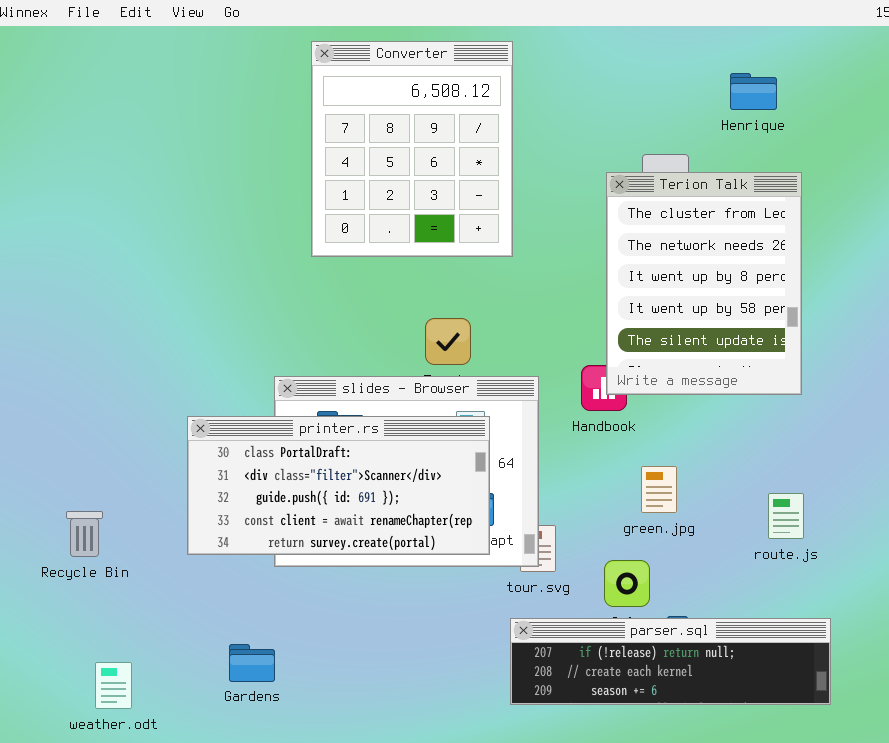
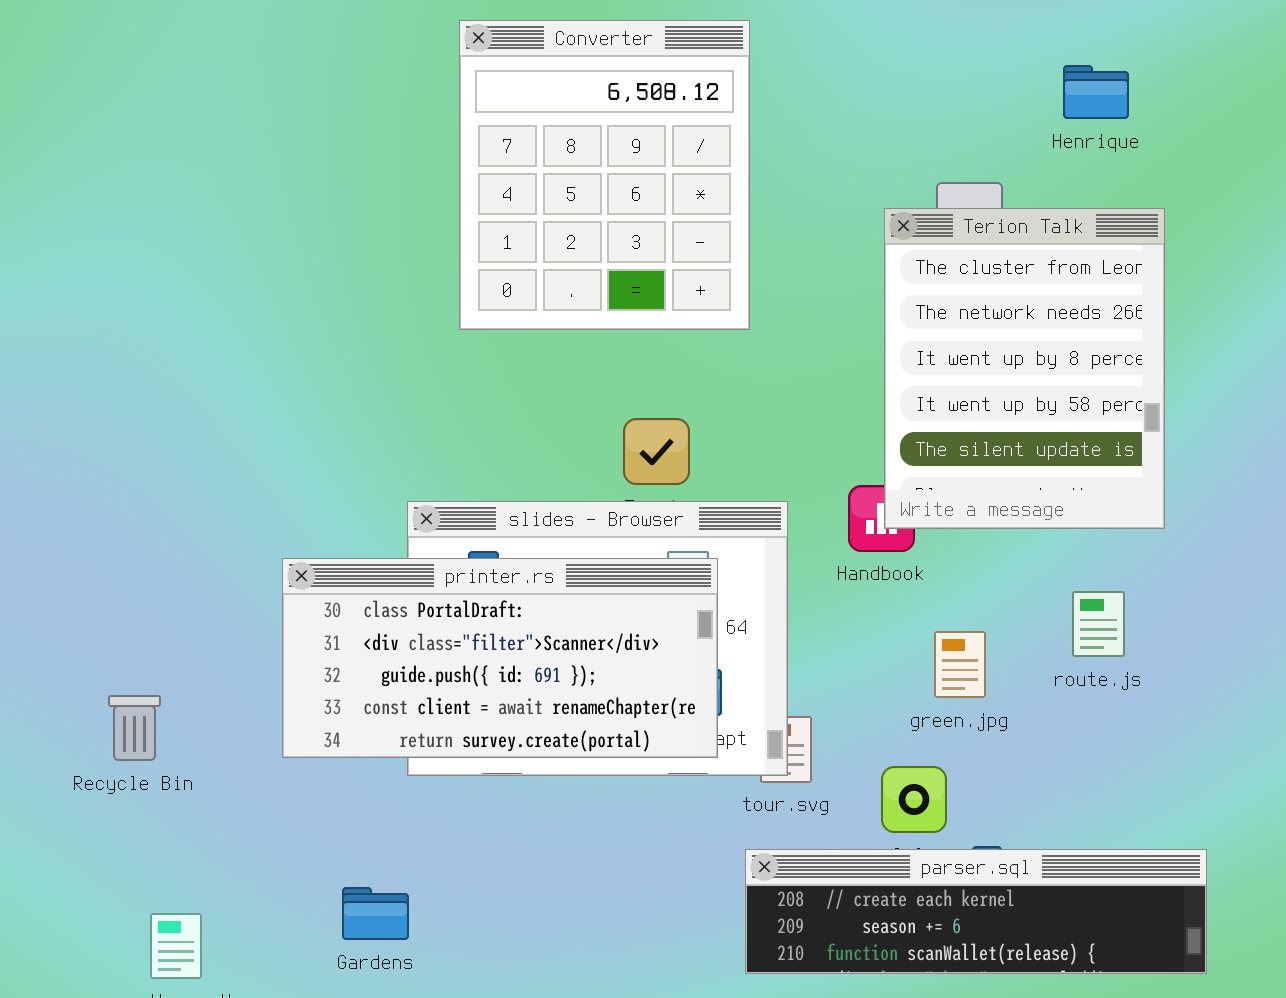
route.js: [768,493,804,539] -> [1072,591,1125,657], moved
parser.sql: [510,618,831,705] -> [745,849,1207,974], scrolled down 1 row

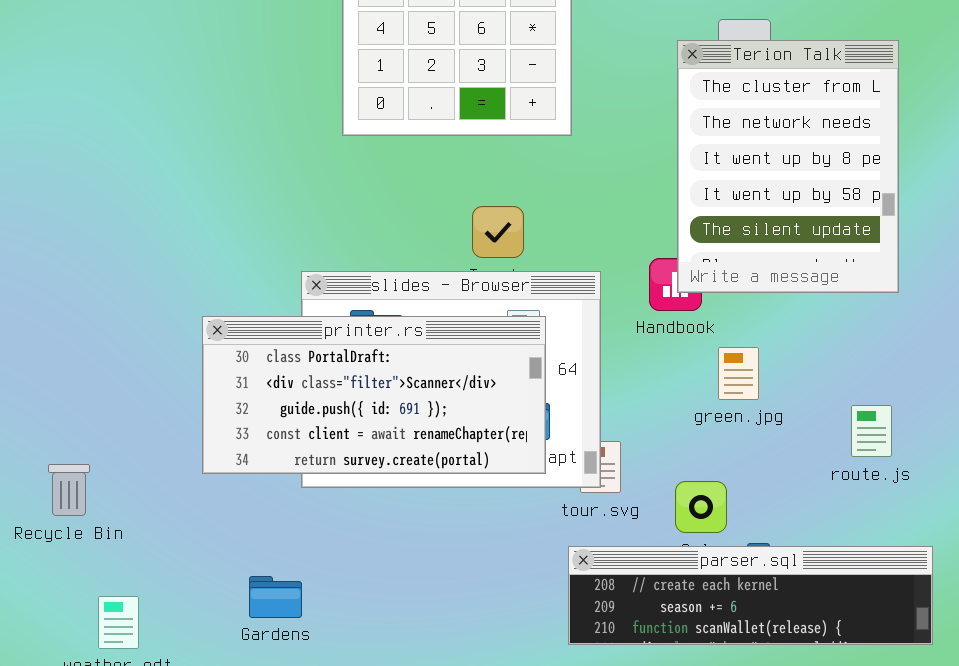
route.js: [1072,591,1125,657] -> [851,405,892,457], moved
green.jpg: [934,631,986,698] -> [718,347,759,400], moved
Recycle Bin: [108,695,161,761] -> [48,464,90,516], moved

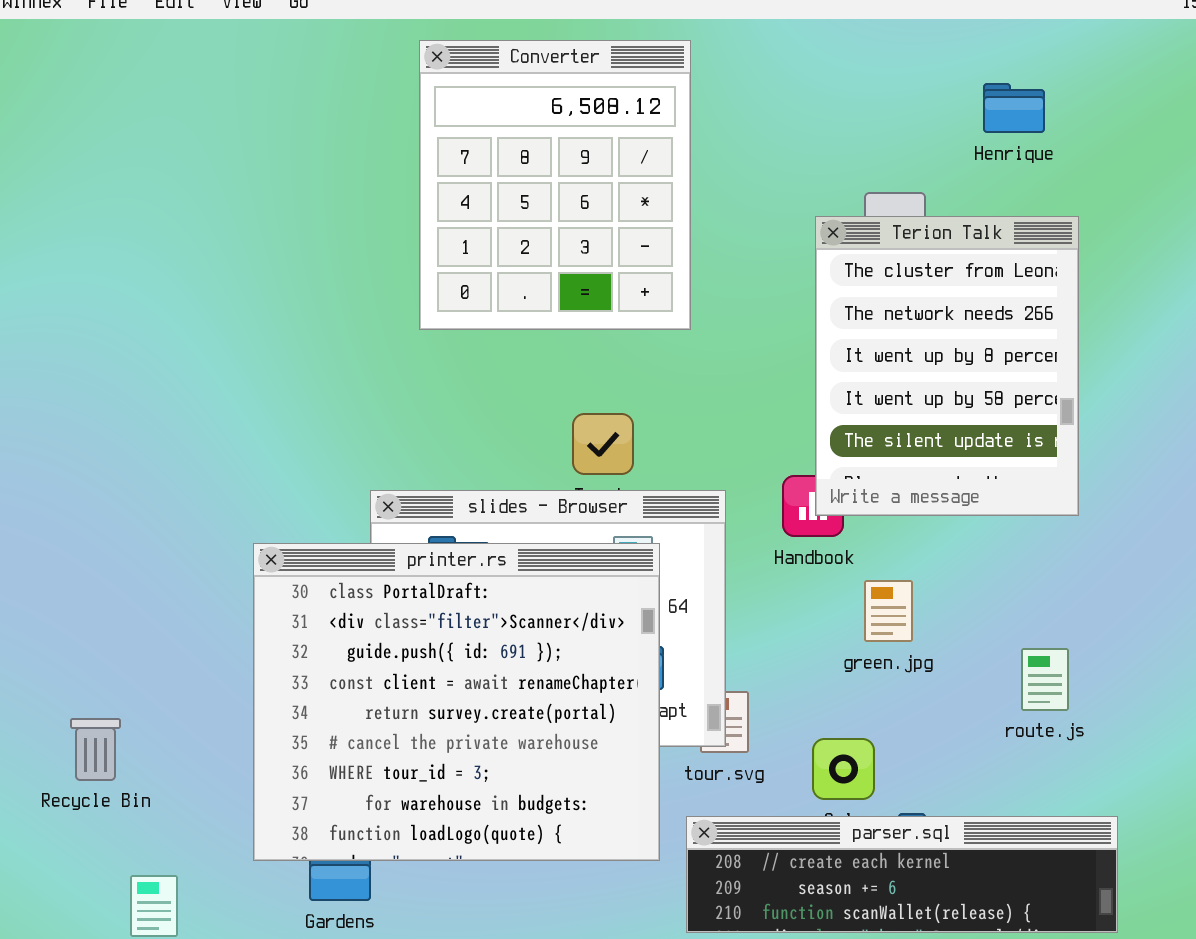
printer.rs: [202,316,546,474] -> [253,543,660,861], resized

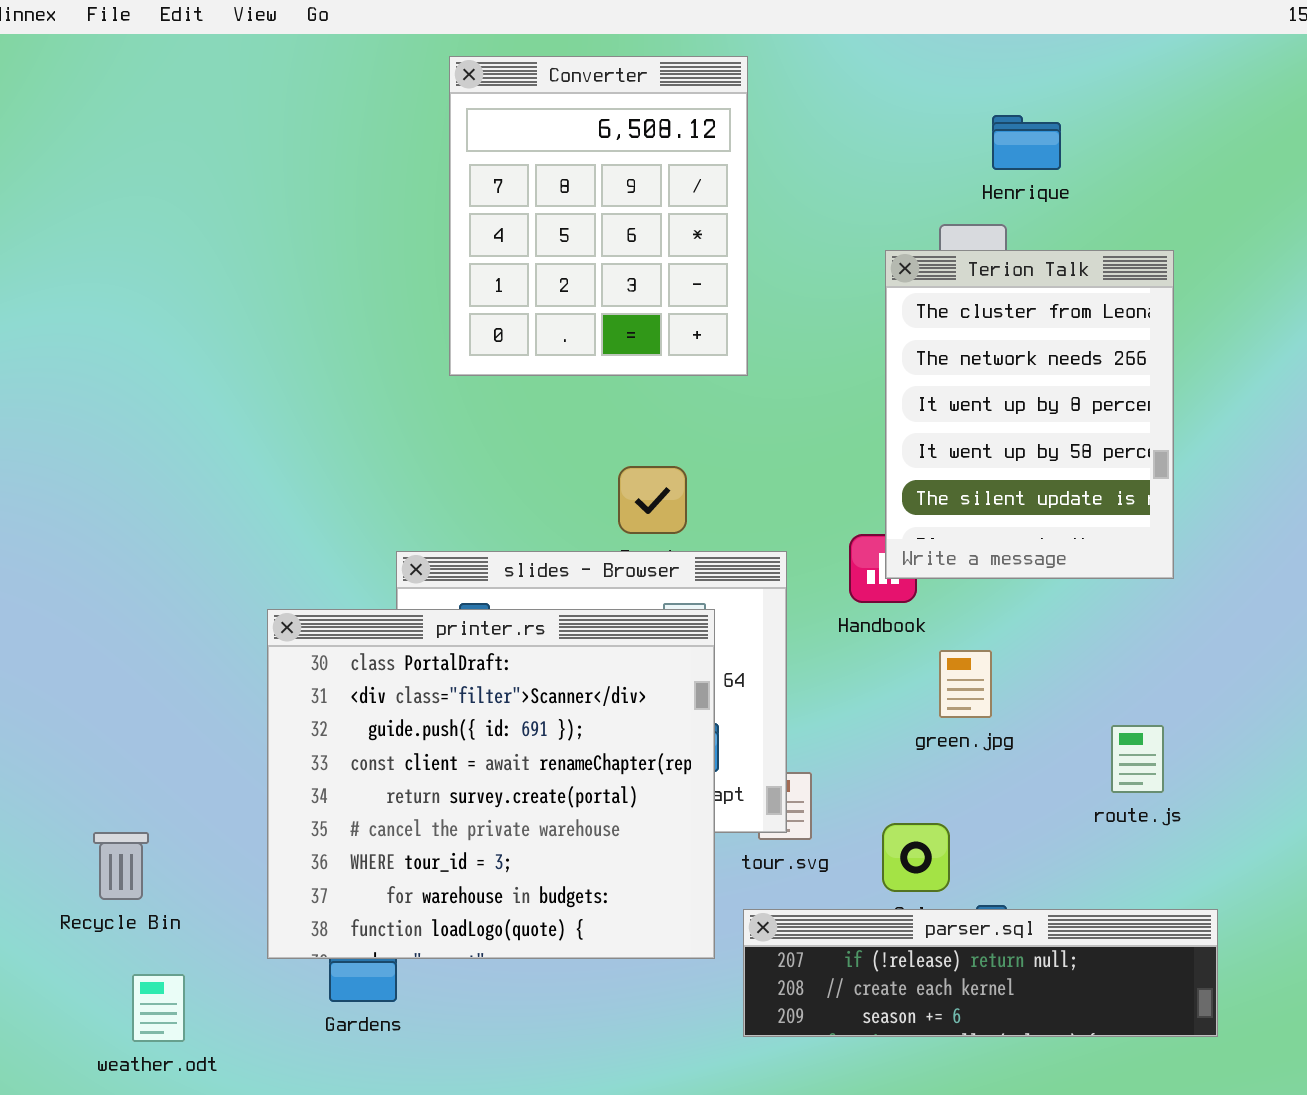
Henrique: [983,83,1045,133] -> [992,115,1061,170], moved
Recycle Bin: [70,718,121,781] -> [93,832,149,900], moved
parser.sql: [686,816,1118,933] -> [743,909,1218,1037], scrolled up 1 row

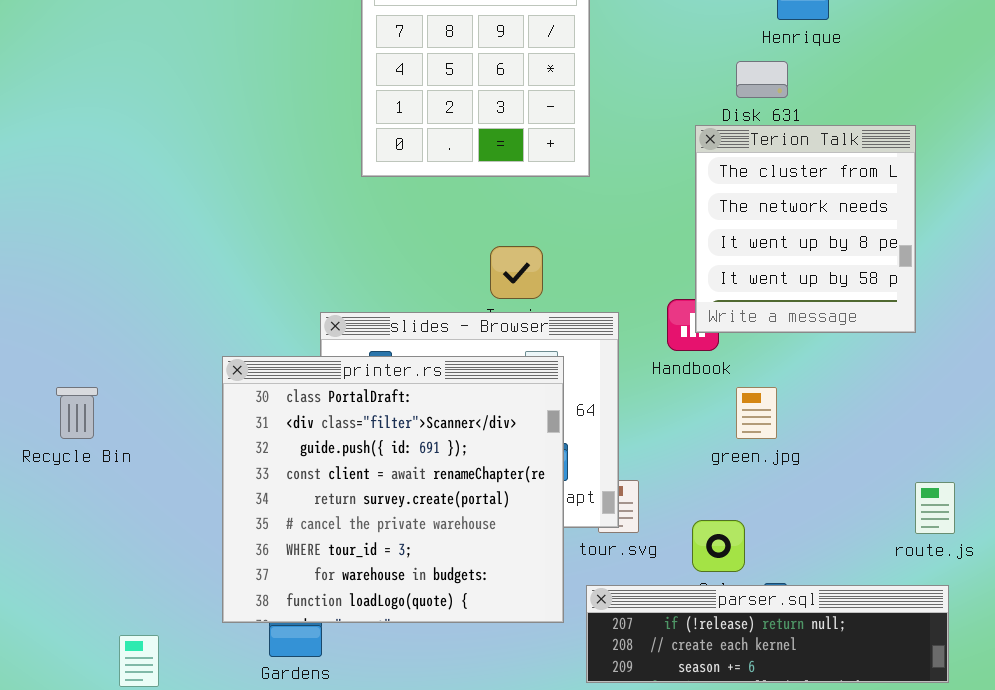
Terion Talk: [885,250,1174,579] -> [695,125,916,333], resized
route.js: [1111,725,1164,793] -> [915,482,955,534], moved
Recycle Bin: [93,832,149,900] -> [56,387,98,439], moved

